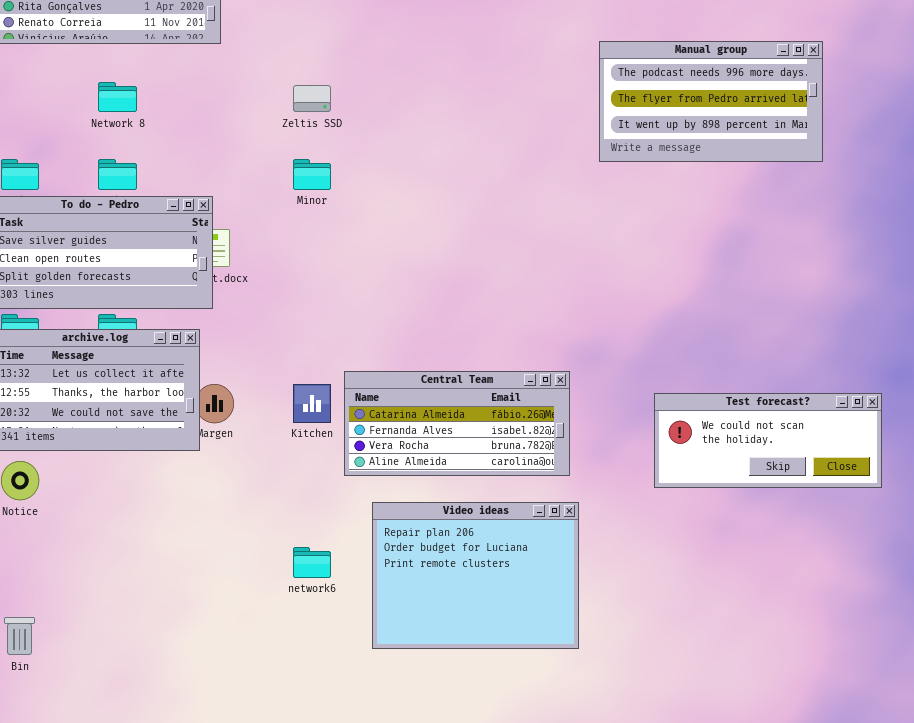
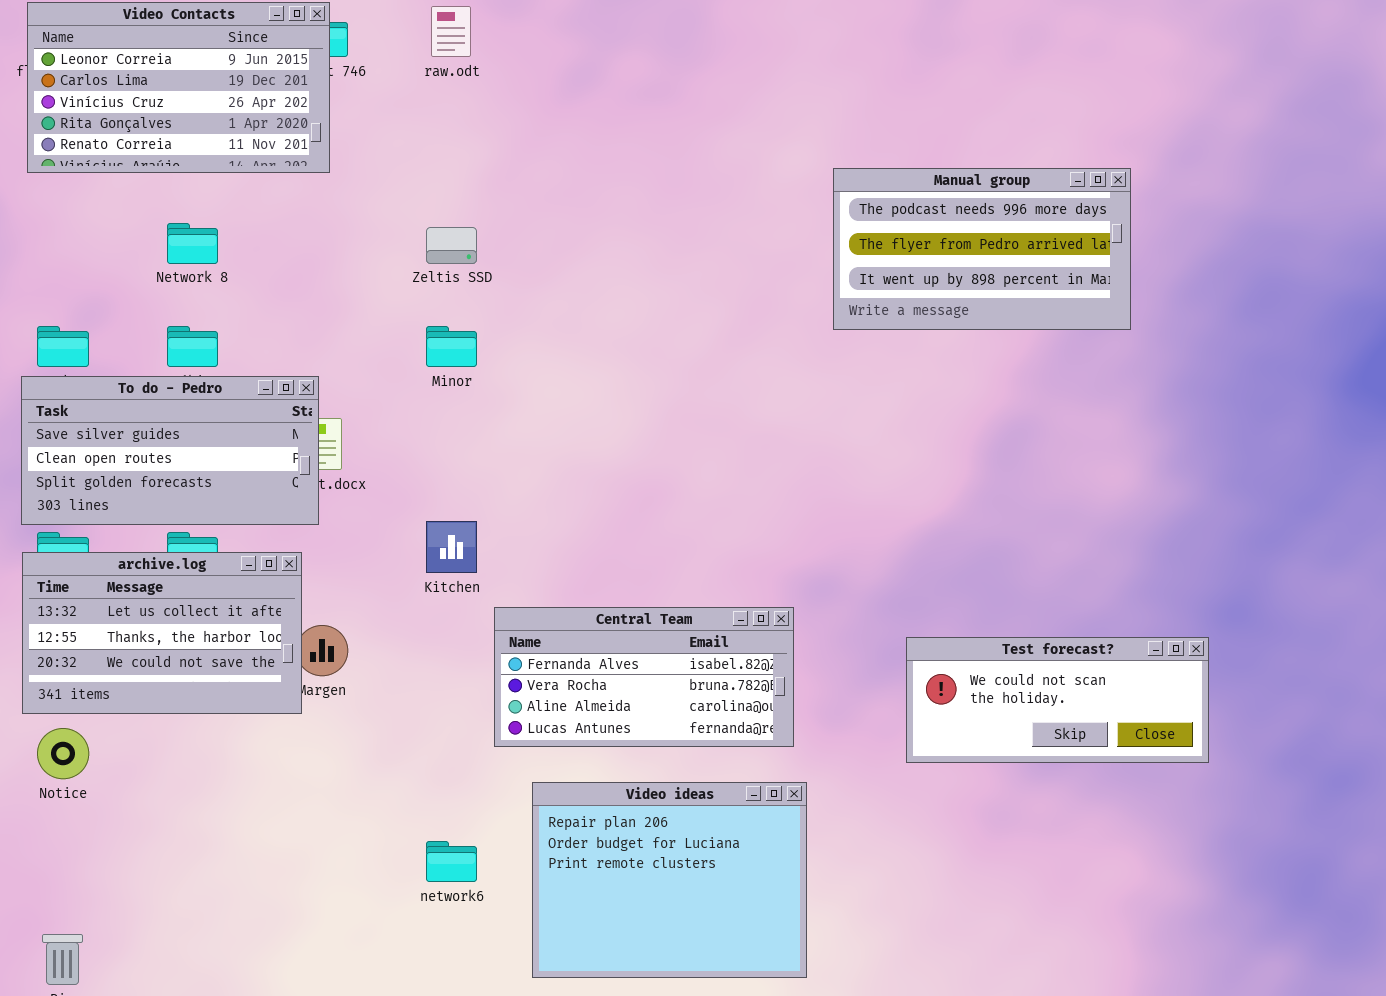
Central Team: [344,371,570,476] -> [494,607,794,747], scrolled down 1 row
Kitchen: [293,384,331,423] -> [426,521,477,573], moved

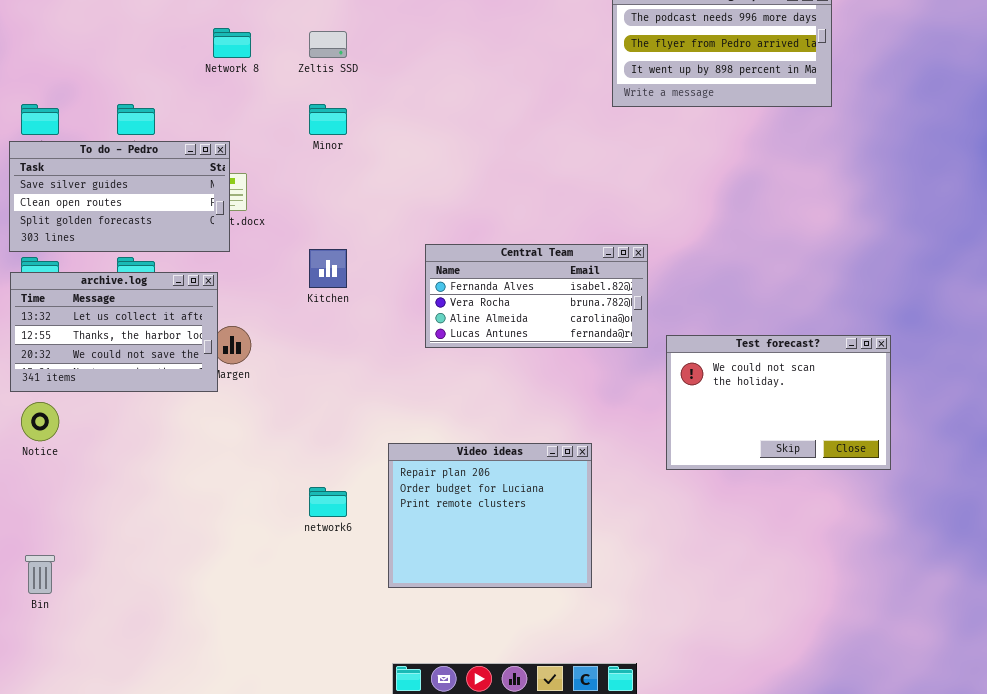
Network 8: [167,223,218,264] -> [213,28,251,58], moved
Central Team: [494,607,794,747] -> [425,244,648,348], moved
Test forecast?: [906,637,1209,763] -> [666,335,891,470], resized

